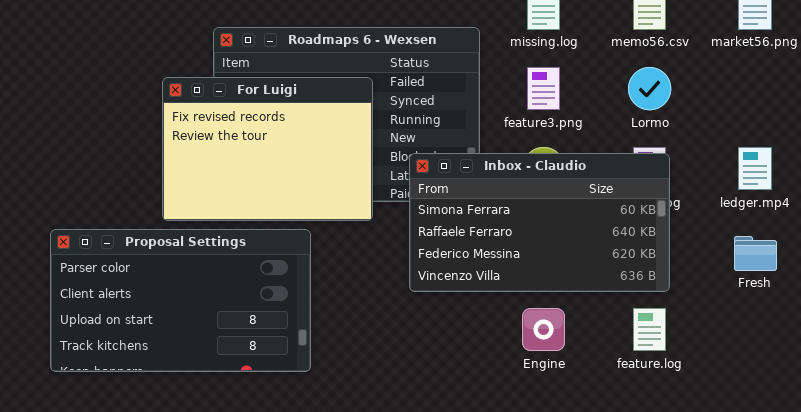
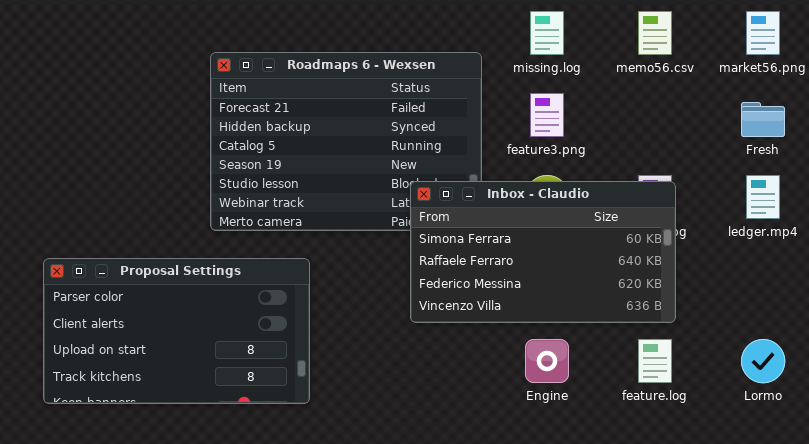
Lormo: [628,67,671,110] -> [741,339,785,383], moved
For Luigi: [162,77,373,221] -> none, closed
Fresh: [734,236,777,271] -> [741,102,785,137], moved

